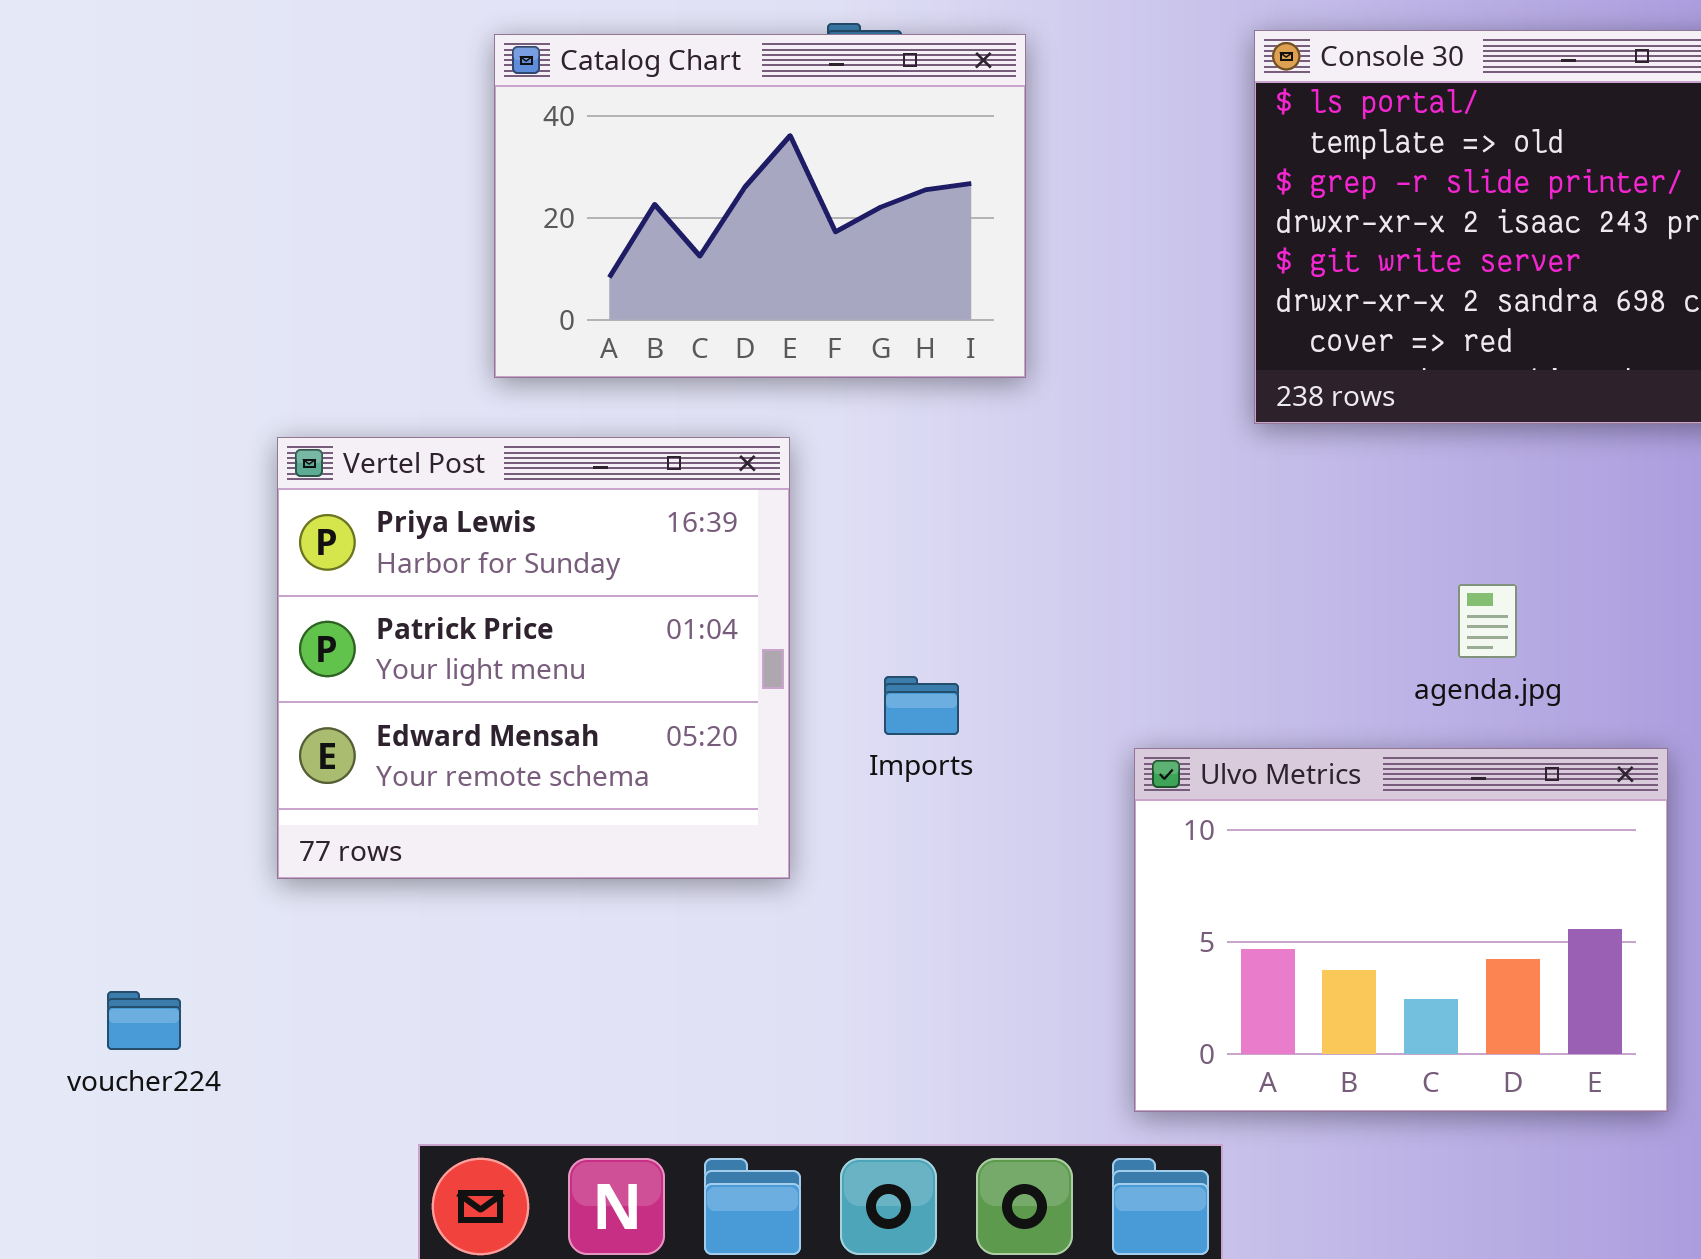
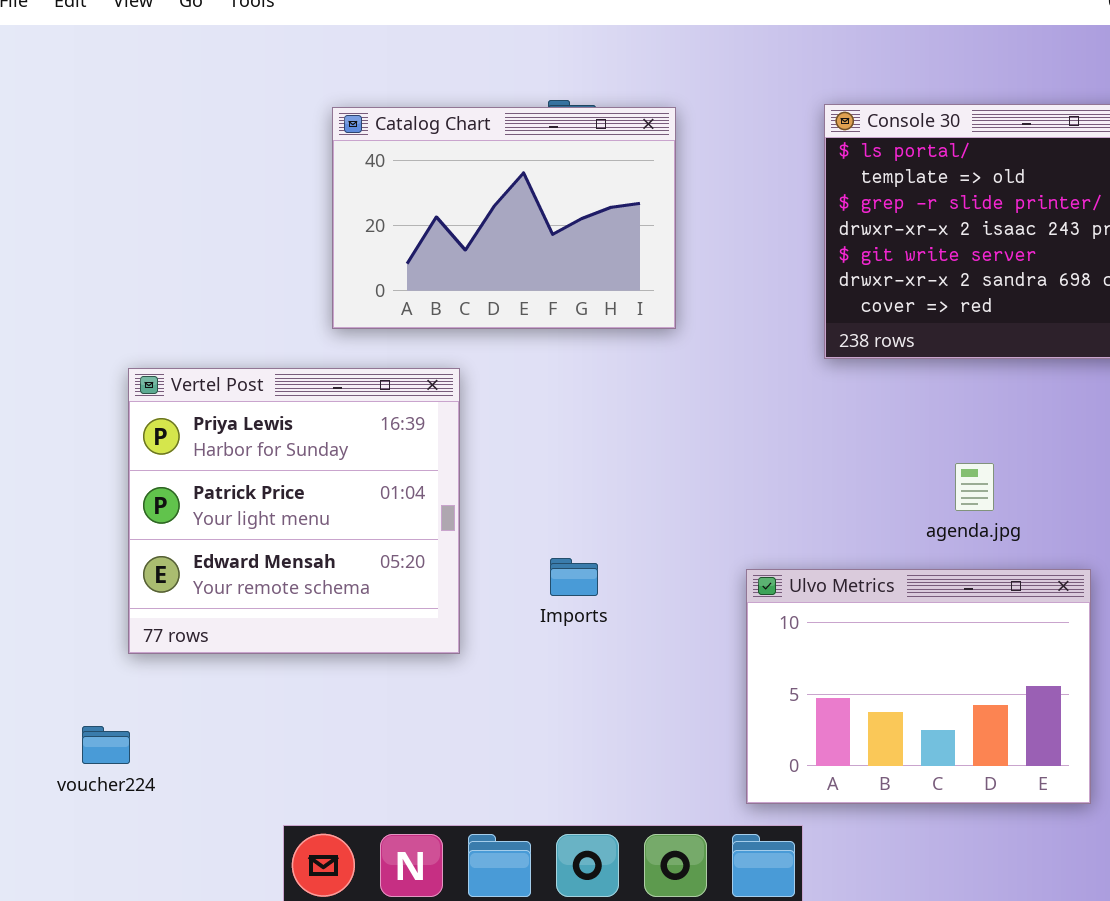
Vertel Post: [277,437,790,879] -> [128,368,460,654], moved
Imports: [884,676,959,735] -> [550,558,598,596], moved

